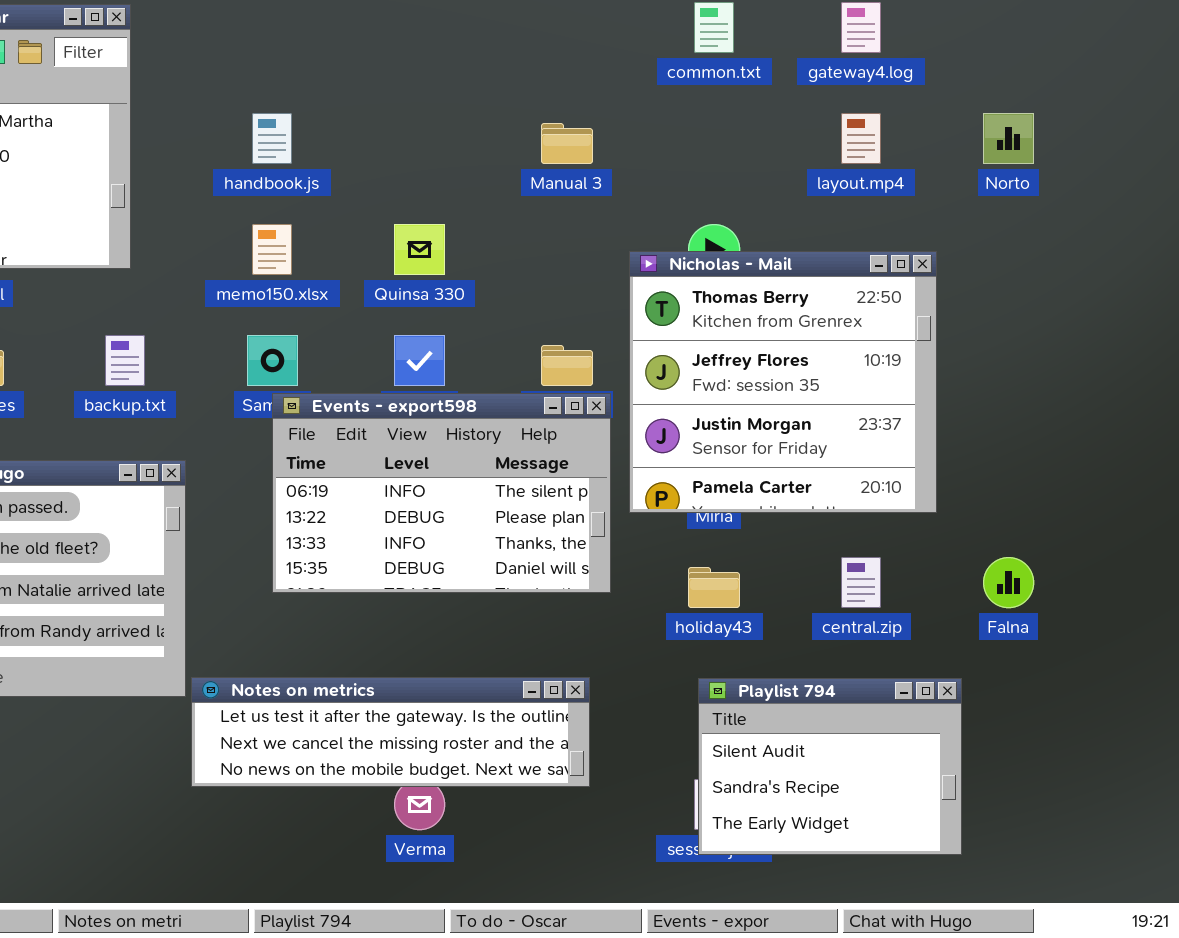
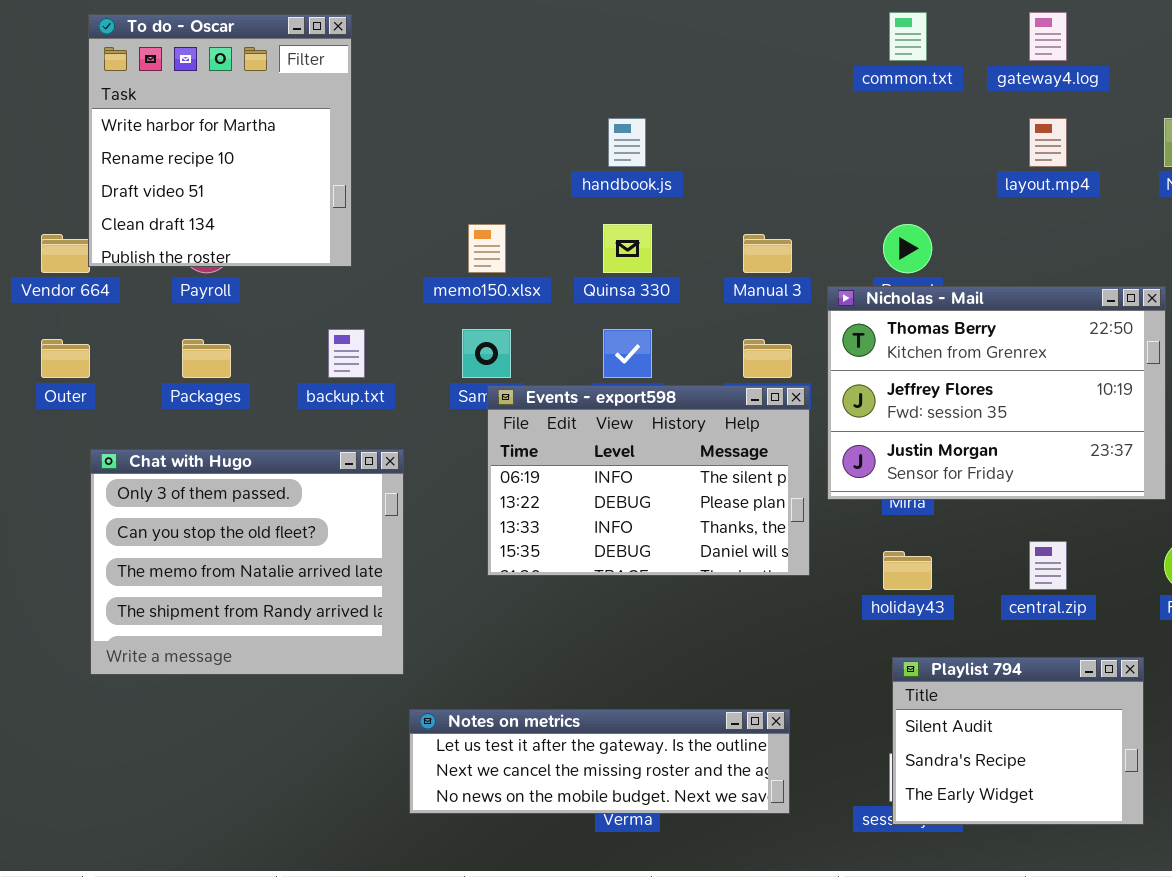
handbook.js: [252,113,292,164] -> [608,118,646,167], moved
Manual 3: [541,123,593,164] -> [743,234,792,273], moved
Nicholas - Mail: [629,251,937,513] -> [827,286,1166,500], resized
Notes on metrics: [191,677,590,787] -> [409,709,790,814], moved

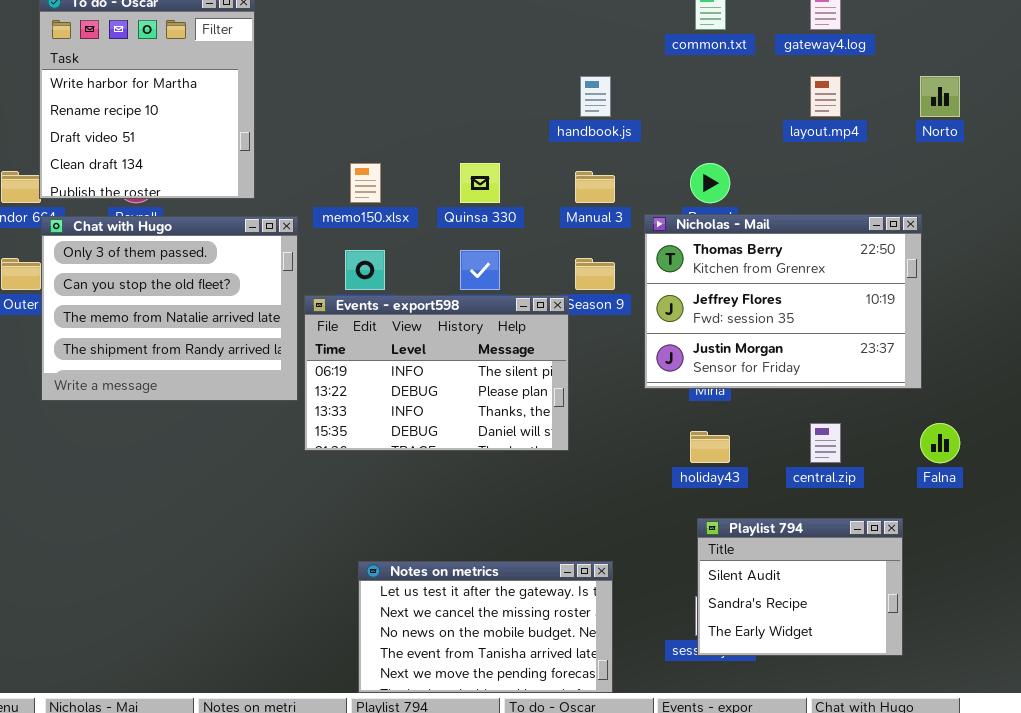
handbook.js: [608,118,646,167] -> [580,76,611,117], moved
Events - export598: [487,385,810,576] -> [304,295,569,451], moved
Chat with Hugo: [90,449,404,675] -> [41,216,298,401], moved
Notes on metrics: [409,709,790,814] -> [358,561,613,693], resized

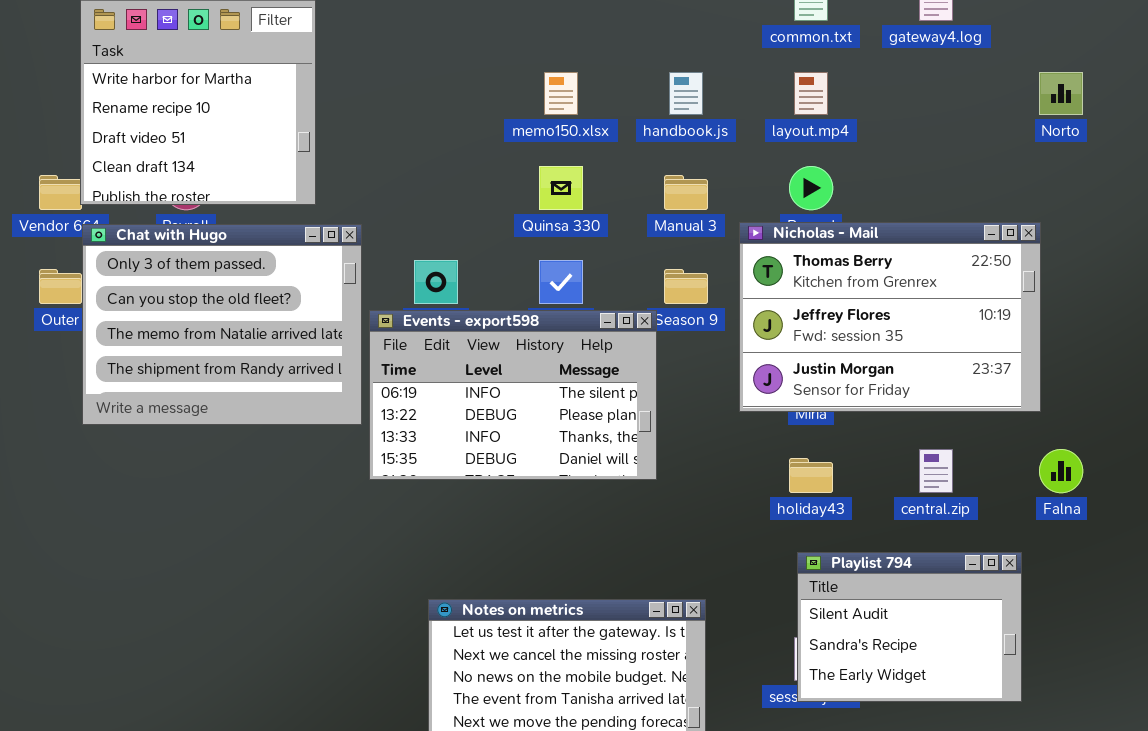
layout.mp4: [810,76,841,117] -> [794,72,828,115], moved
memo150.xlsx: [350,163,381,203] -> [544,72,578,115], moved

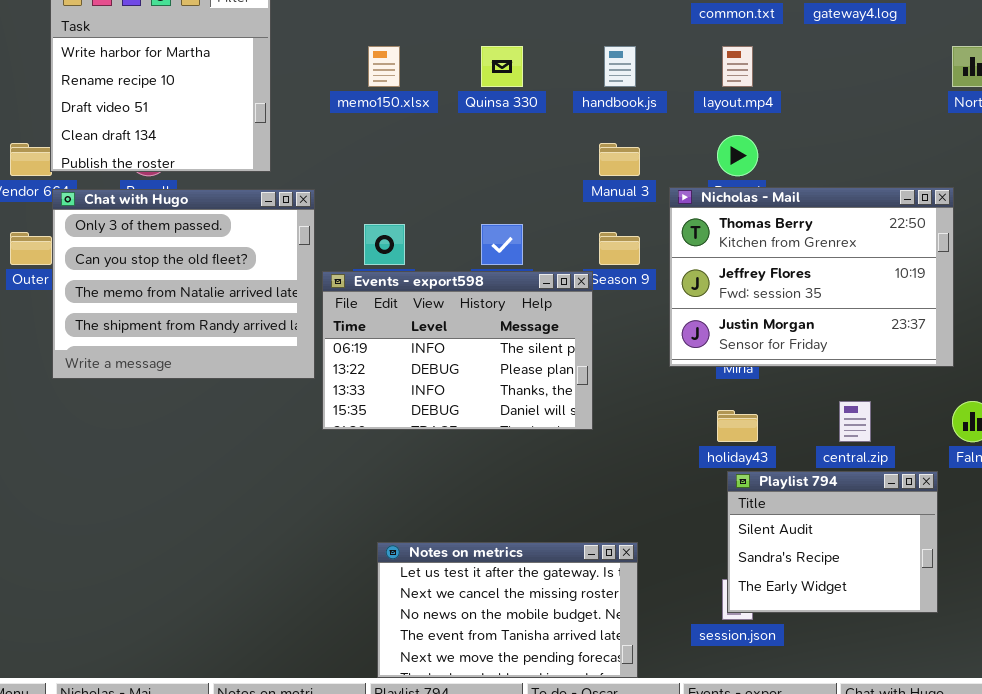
memo150.xlsx: [544,72,578,115] -> [368,46,400,87], moved
Quinsa 330: [539,166,583,210] -> [481,46,523,87], moved
Playlist 794: [797,552,1022,702] -> [727,471,938,613], moved

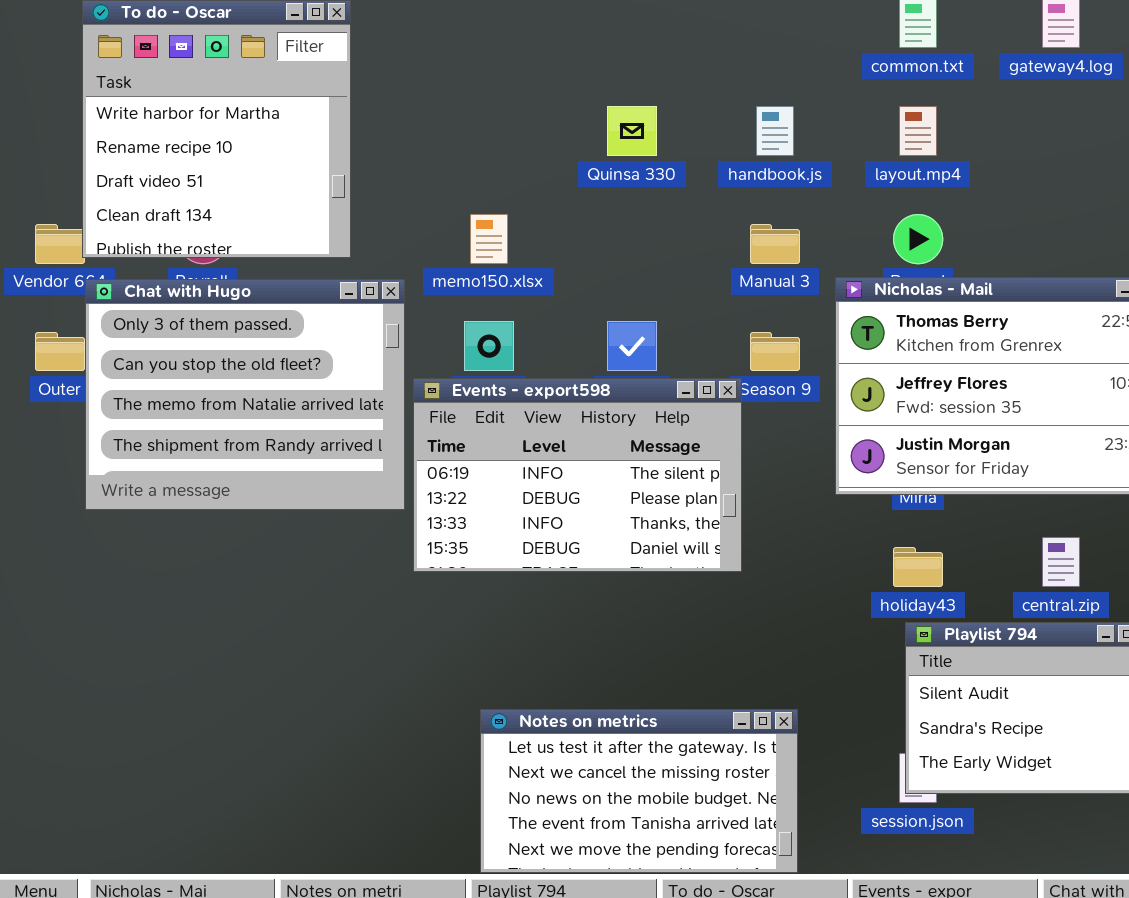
memo150.xlsx: [368,46,400,87] -> [470,214,508,264], moved

